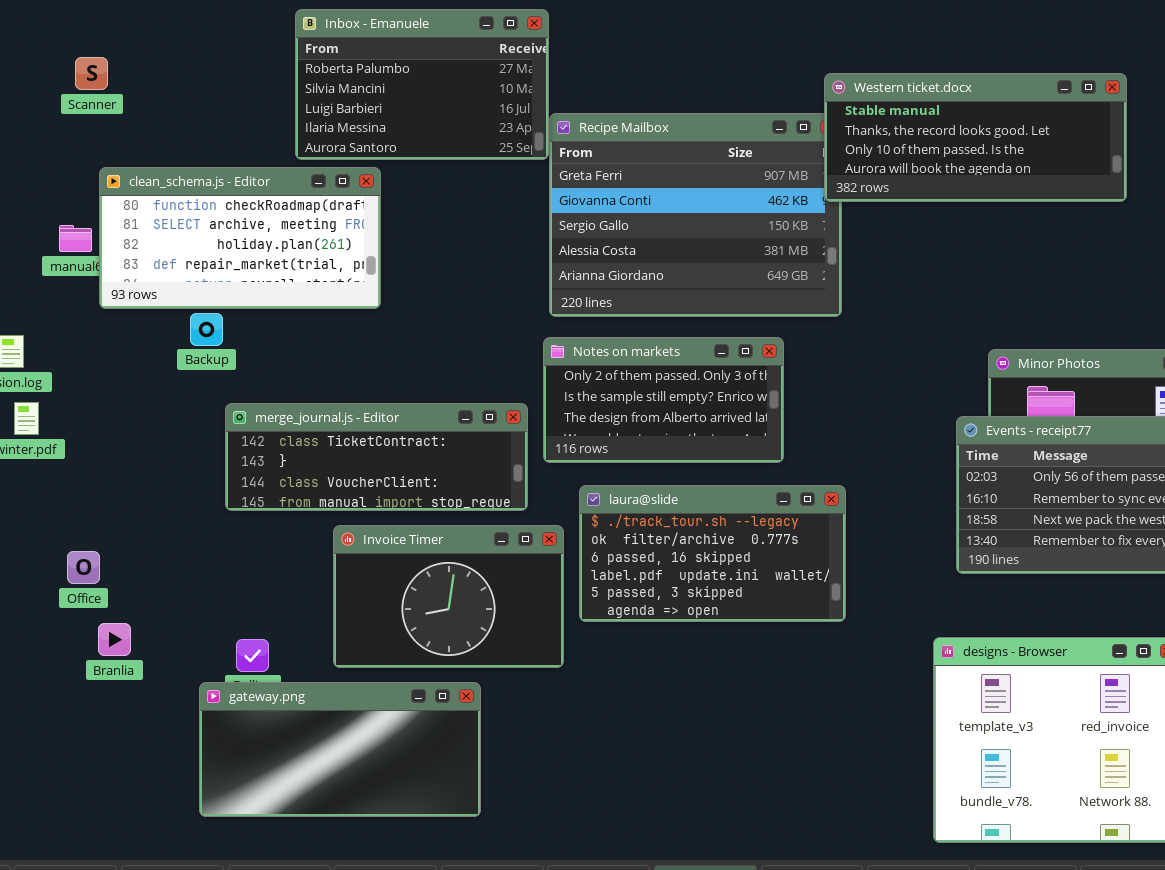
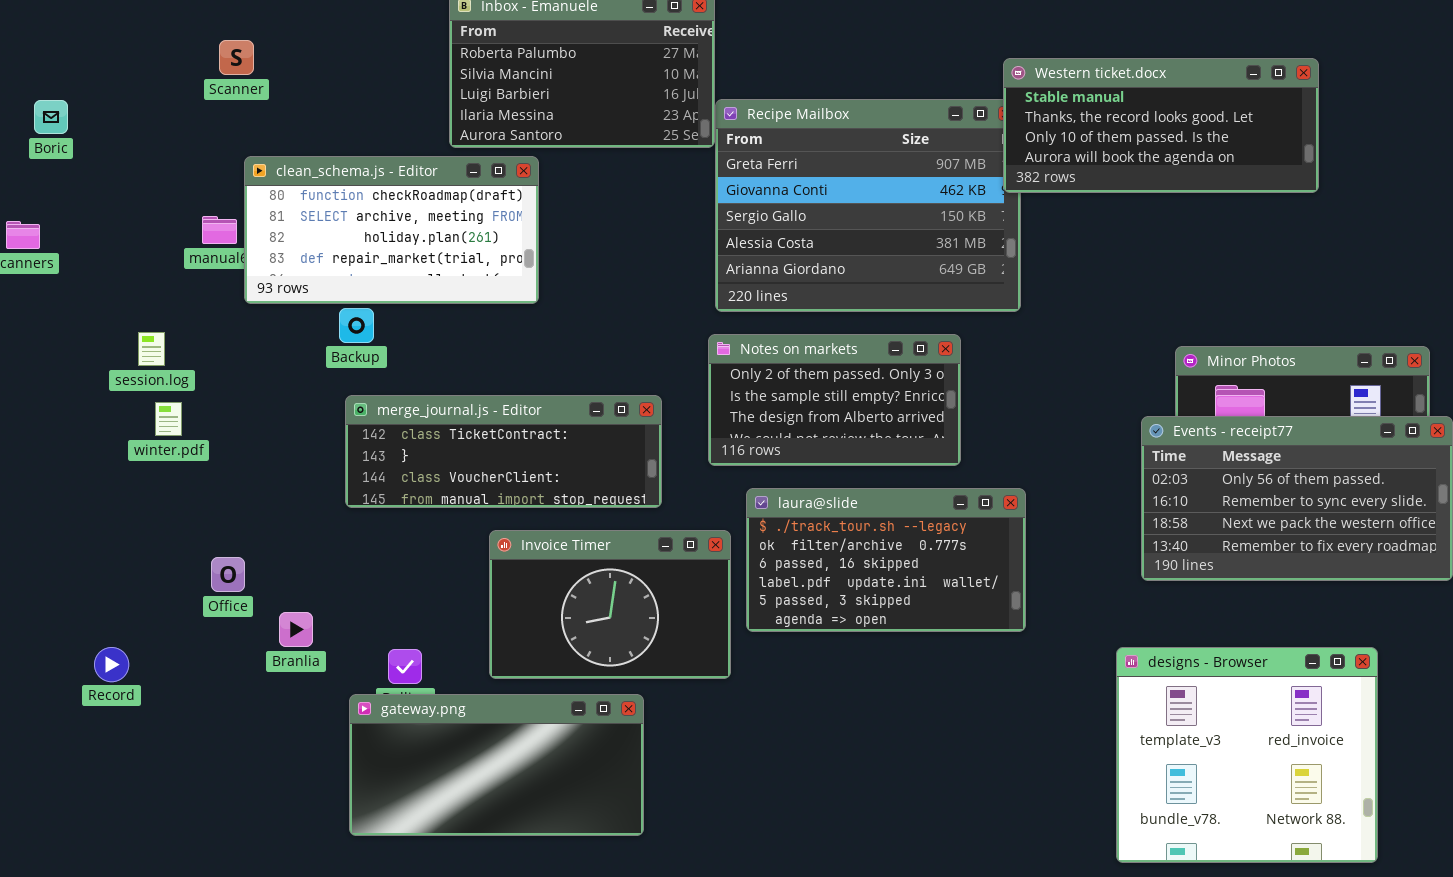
merge_journal.js - Editor: [225,403,528,511] -> [345,395,662,508], moved
Branlia: [98,623,131,656] -> [279,612,313,647], moved

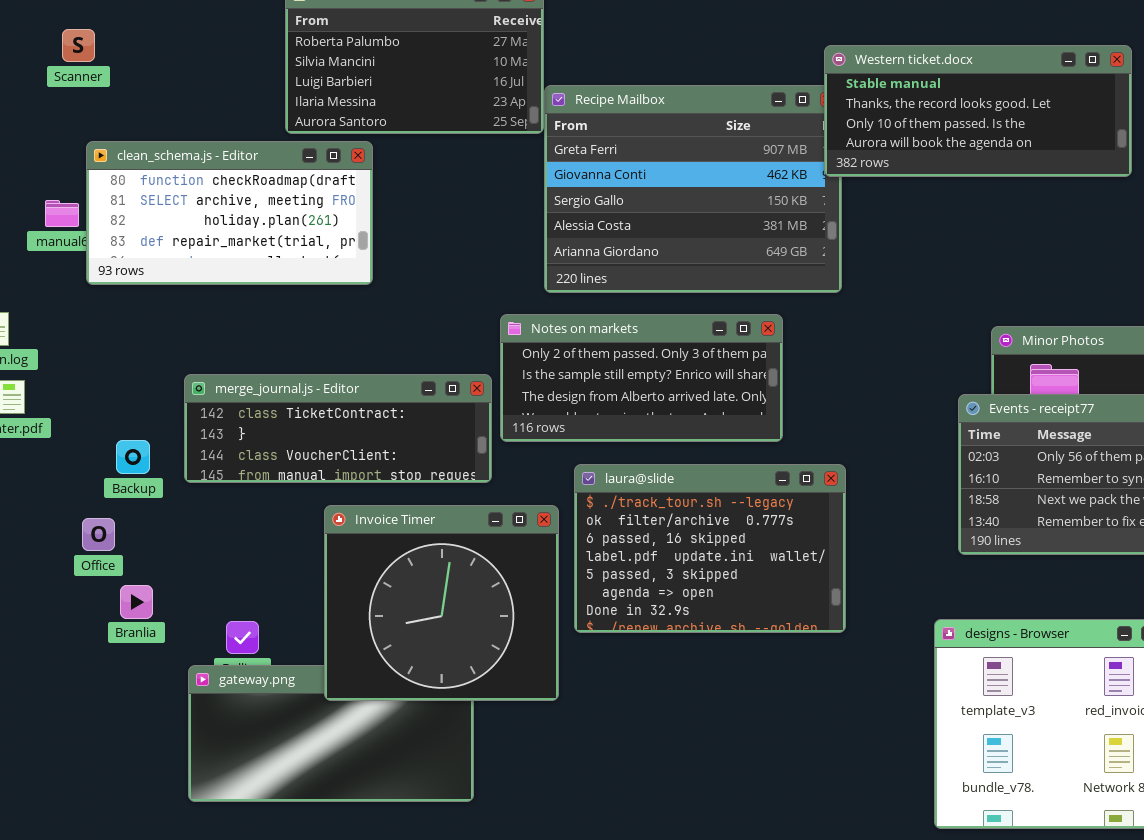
Backup: [339,308,374,343] -> [116,440,150,474], moved
Notes on markets: [708,334,961,466] -> [500,314,783,442], resized
laura@slide: [746,488,1026,632] -> [574,464,846,633], resized
Invoice Timer: [489,530,731,679] -> [324,505,559,701], resized
Office: [211,557,245,592] -> [82,518,115,551], moved

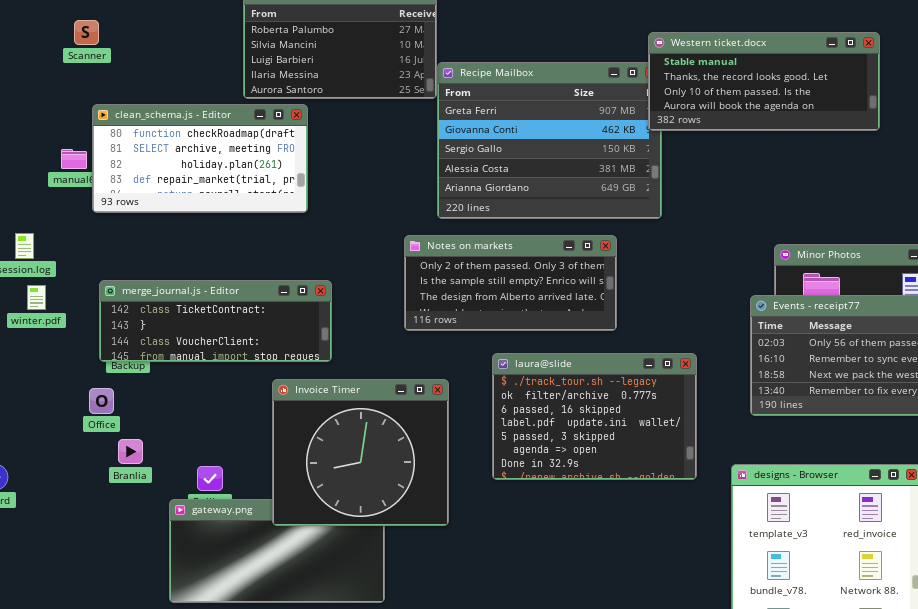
merge_journal.js - Editor: [184,374,492,483] -> [99,280,332,362], moved
laura@slide: [574,464,846,633] -> [492,353,697,480], moved

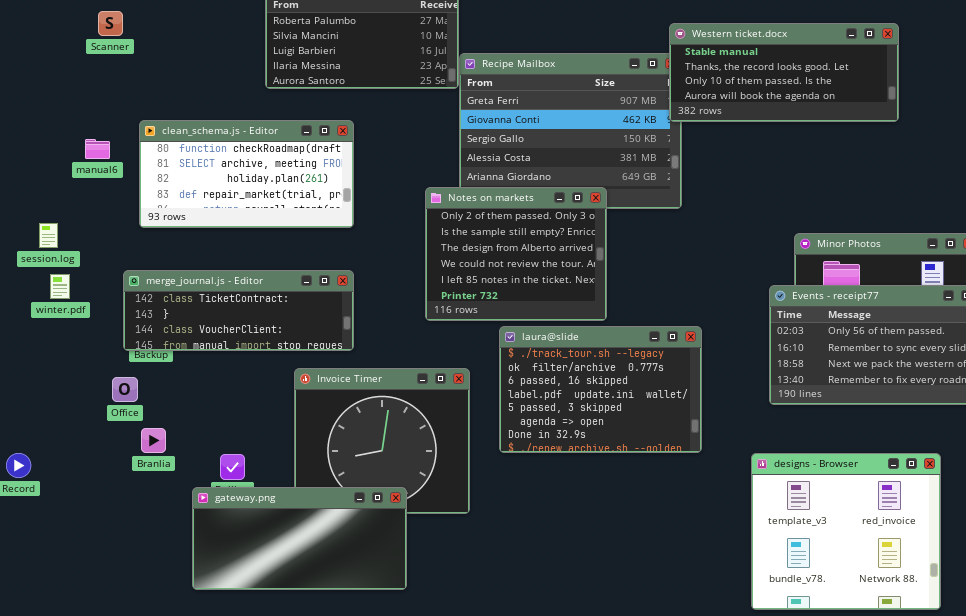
clean_schema.js - Editor: [92,104,308,213] -> [139,120,354,228], moved
Notes on markets: [404,235,617,331] -> [425,187,607,321], resized
laura@slide: [492,353,697,480] -> [499,326,702,453], moved
gateway.png: [169,499,385,603] -> [192,487,407,590], raised

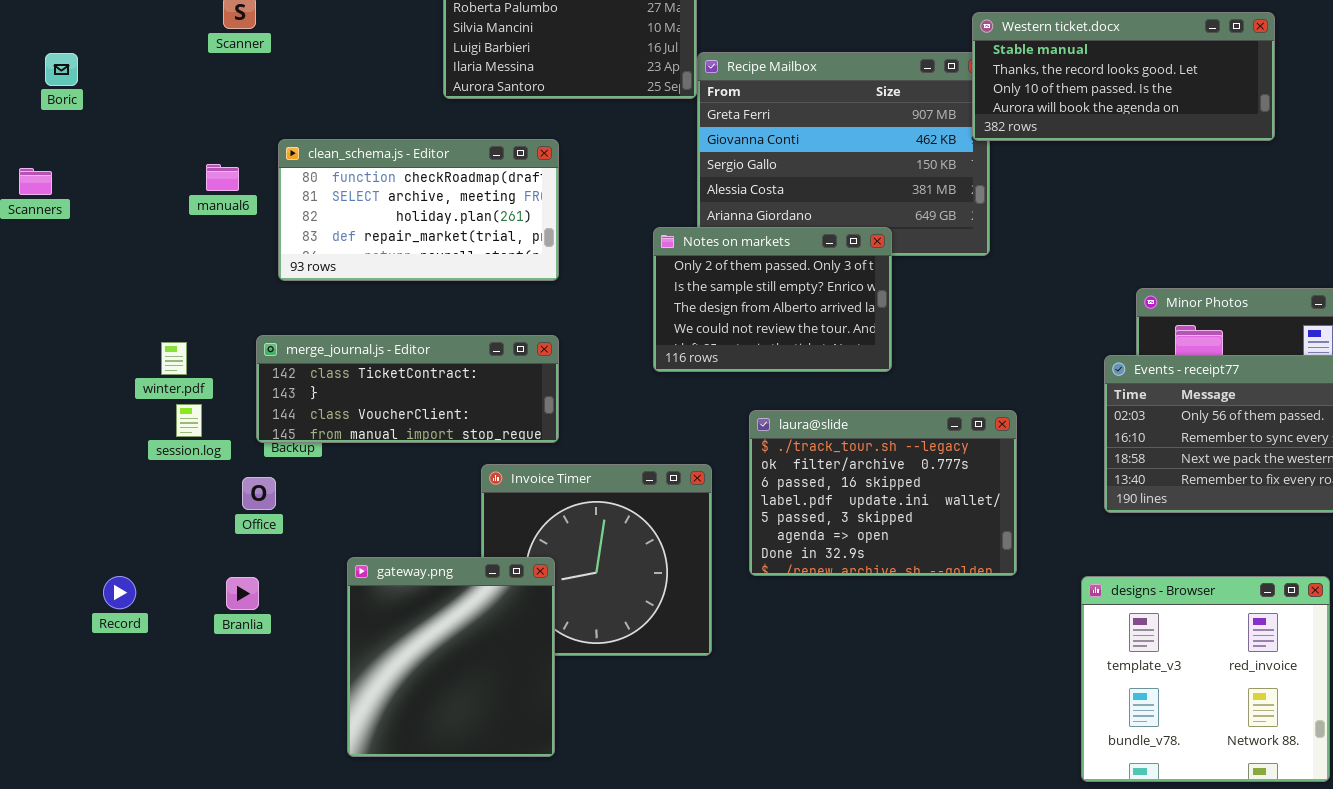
Notes on markets: [425,187,607,321] -> [653,227,892,372], resized
session.log: [39,223,58,248] -> [176,404,202,437], moved
Branlia: [141,428,166,453] -> [226,577,259,610], moved
gateway.png: [192,487,407,590] -> [347,557,555,757], resized

